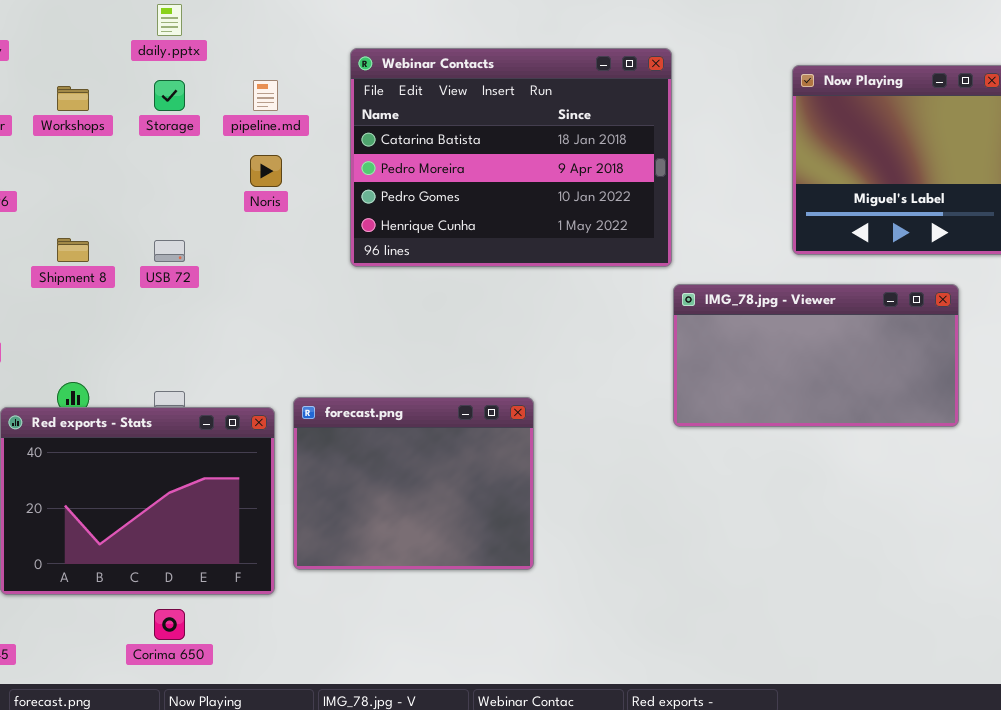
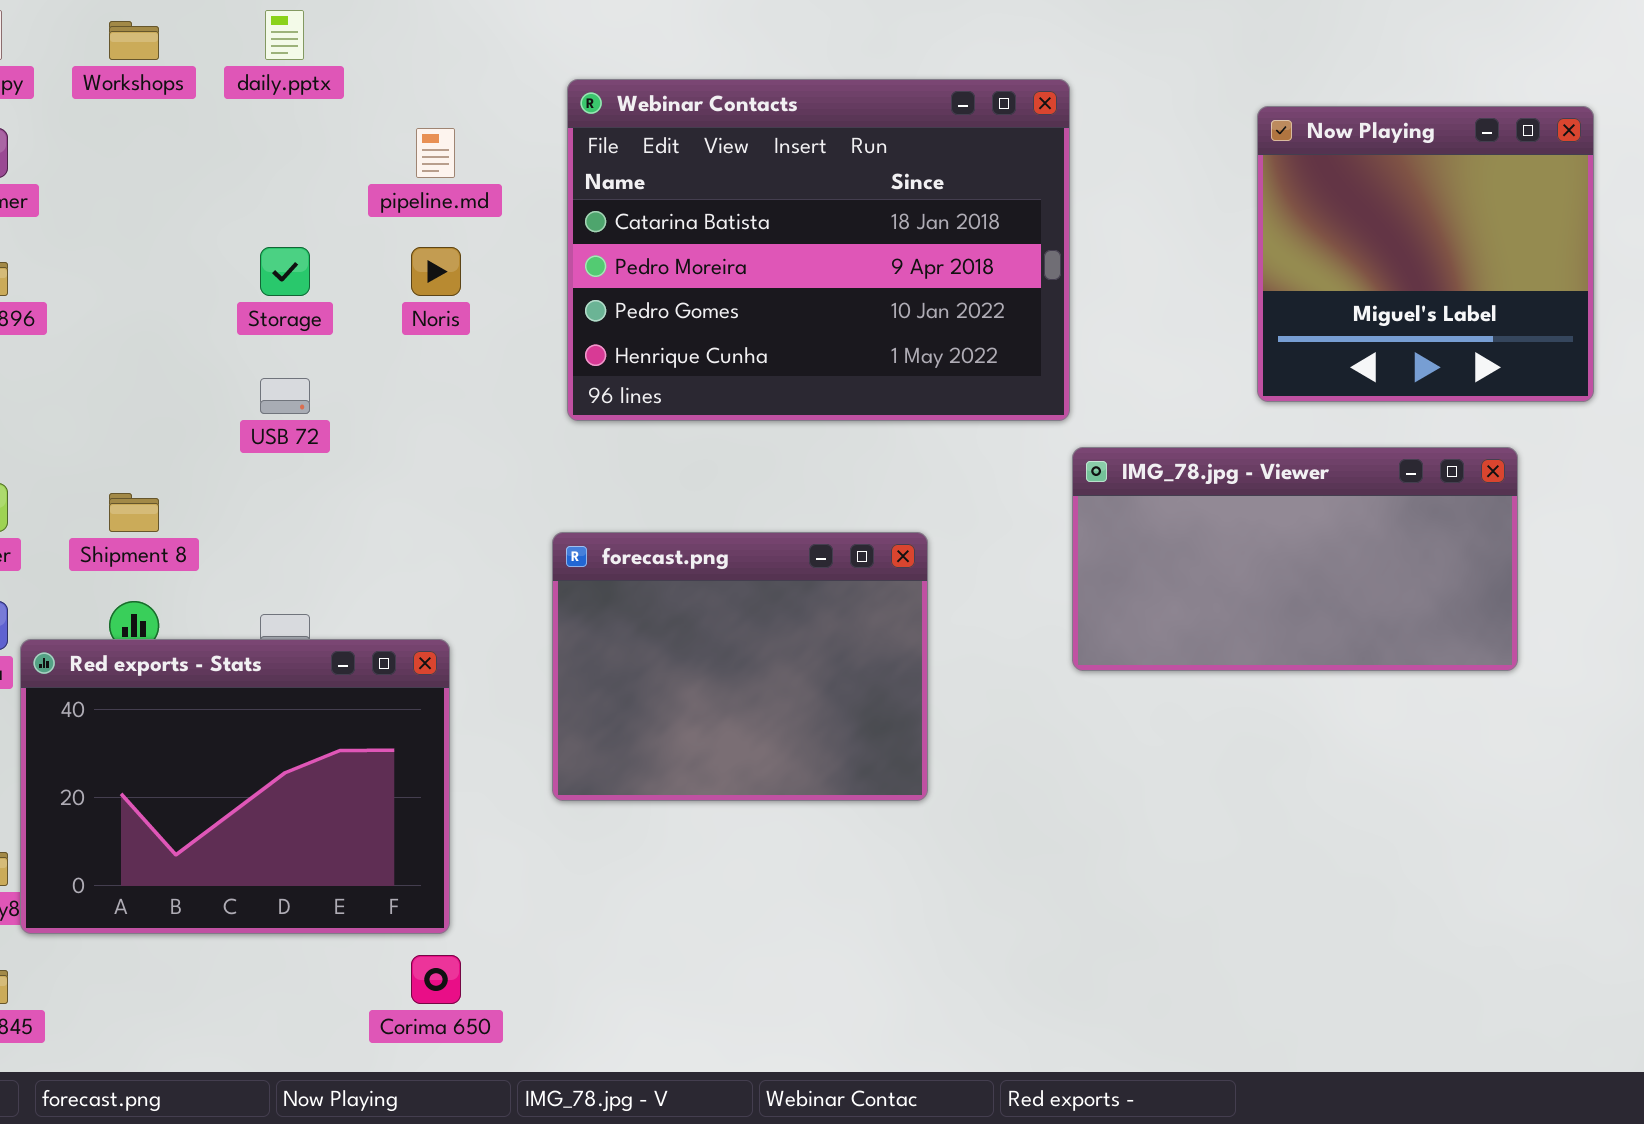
Storage: [154,80,185,111] -> [260,247,310,296], moved
Workshops: [57,86,89,111] -> [109,21,159,60], moved
Shipment 8: [57,238,89,262] -> [109,493,159,532], moved
forecast.png: [293,397,534,570] -> [552,532,928,801], moved
Corima 650: [154,609,185,640] -> [411,955,461,1004], moved

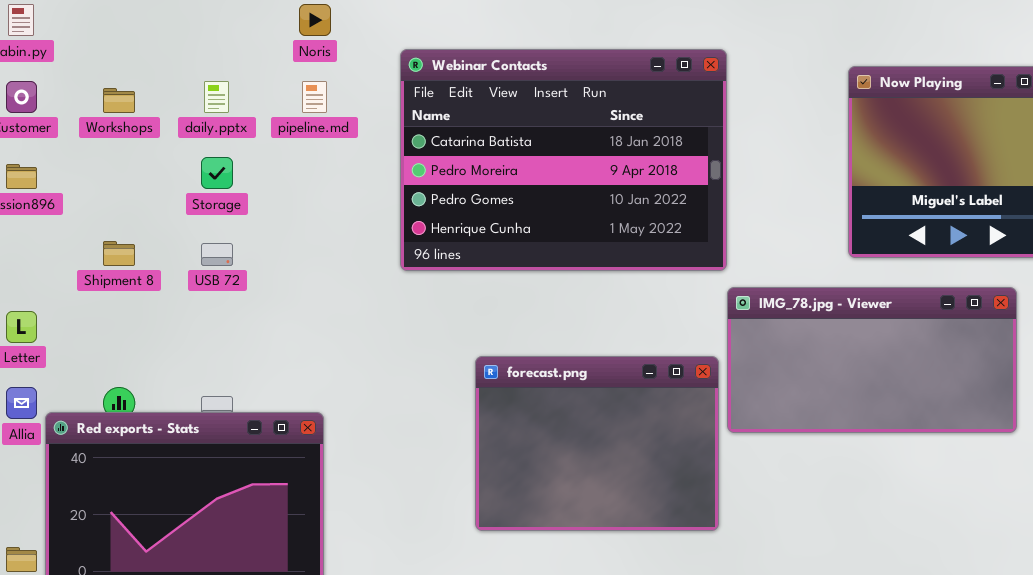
daily.pptx: [265,10,304,60] -> [204,81,229,113], moved
Workshops: [109,21,159,60] -> [103,88,135,113], moved
Noris: [411,247,461,296] -> [299,4,331,36], moved
Shipment 8: [109,493,159,532] -> [103,241,135,266], moved
forecast.png: [552,532,928,801] -> [475,356,719,531], moved

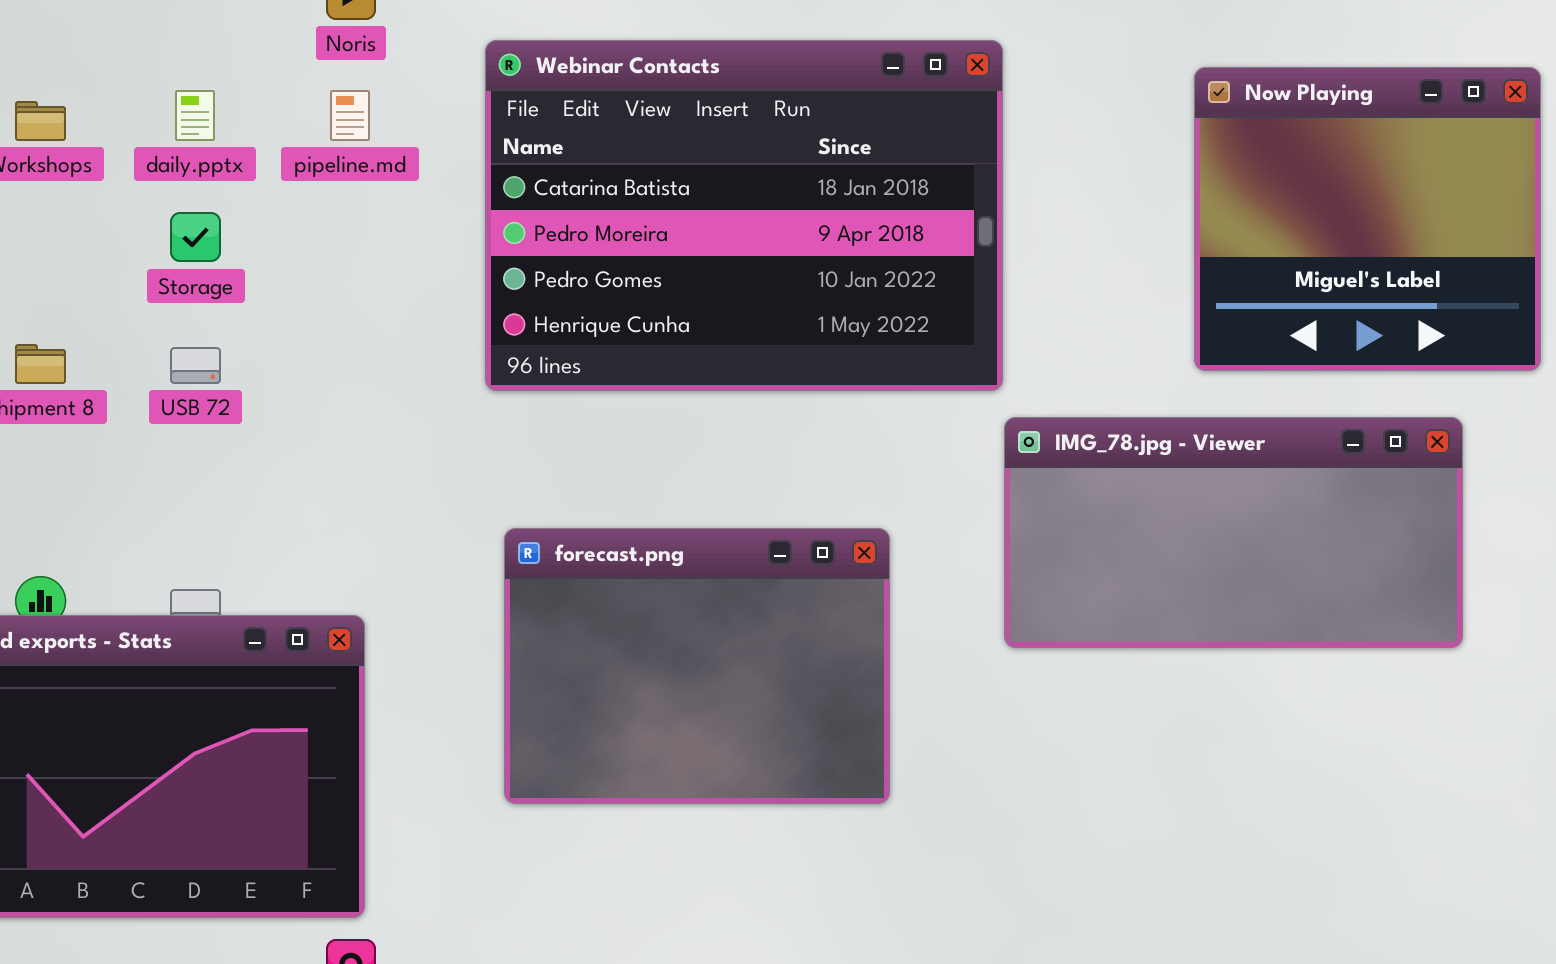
forecast.png: [475,356,719,531] -> [504,528,890,804], moved

